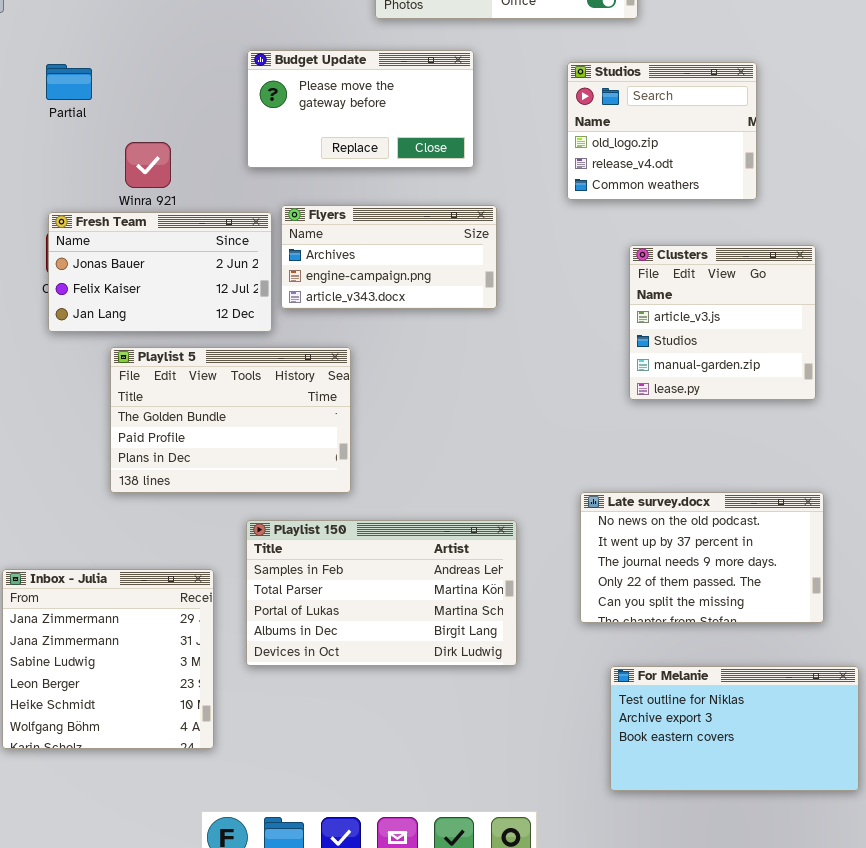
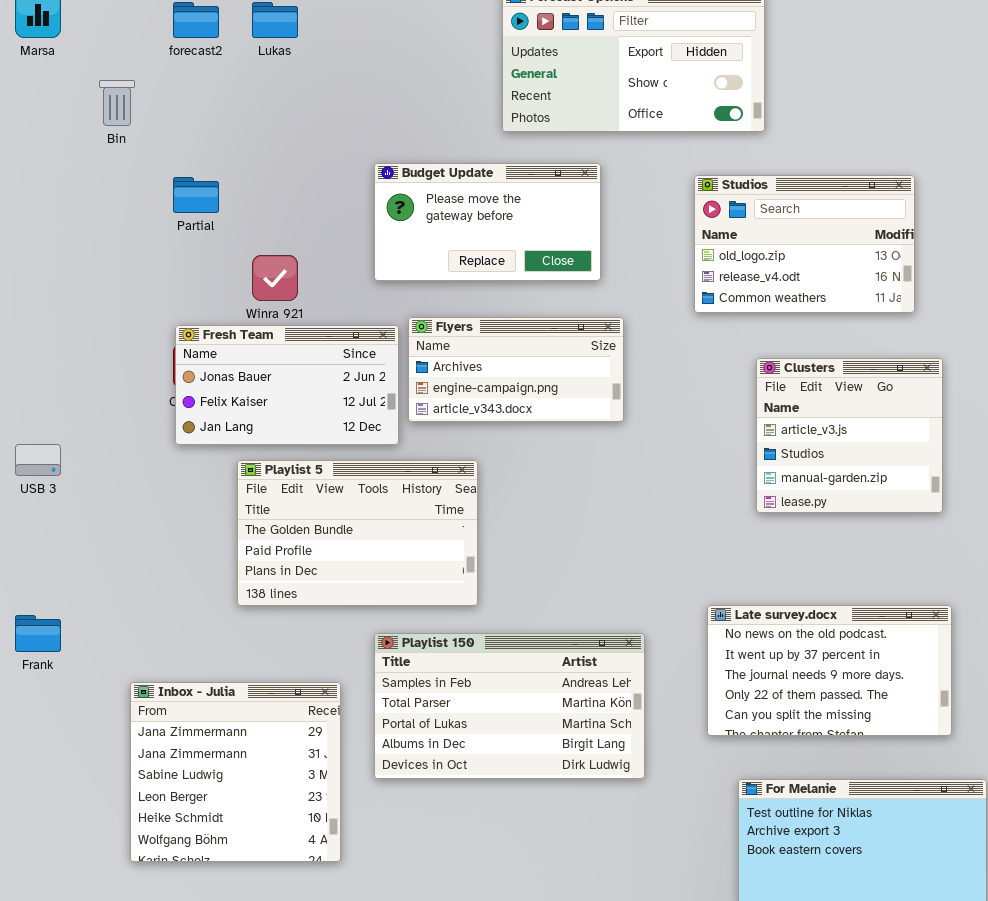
Studios: [567,62,757,200] -> [694,175,915,313], resized

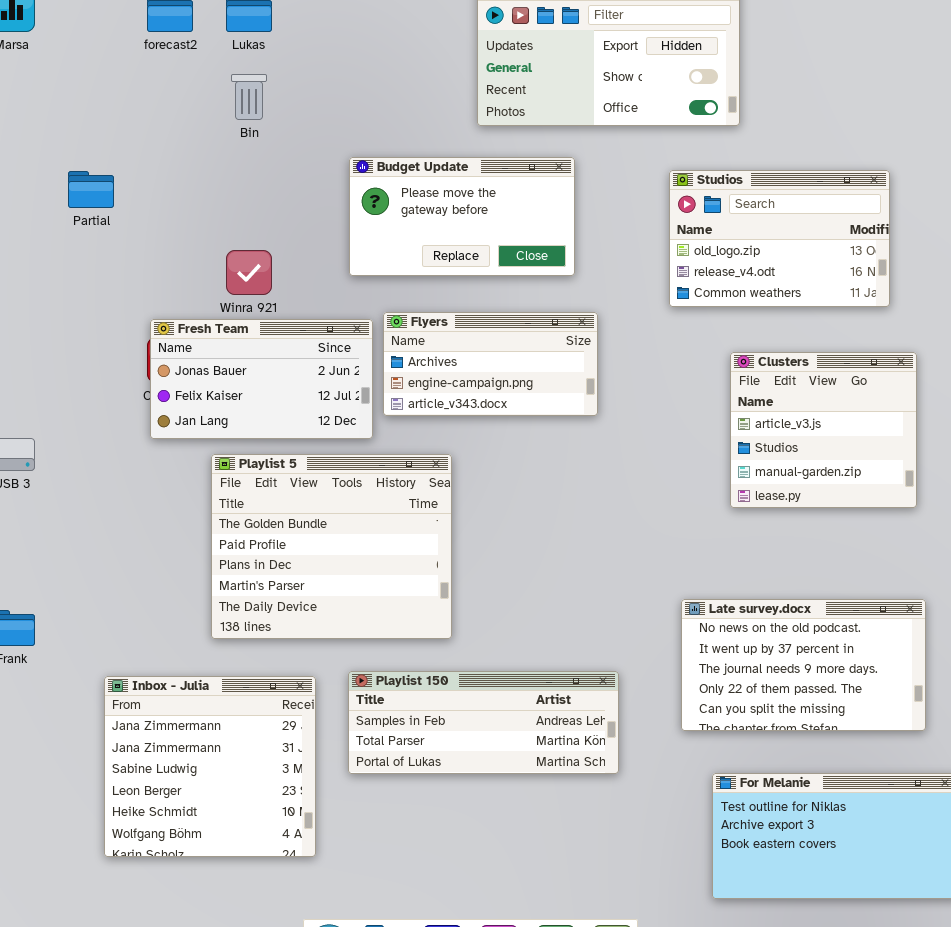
Bin: [99,80,135,126] -> [231,74,267,120], moved
Partial: [173,177,219,213] -> [68,171,114,208], moved
Playlist 5: [237,460,478,606] -> [211,454,452,639], resized
Playlist 150: [374,633,645,779] -> [348,671,619,774], resized

